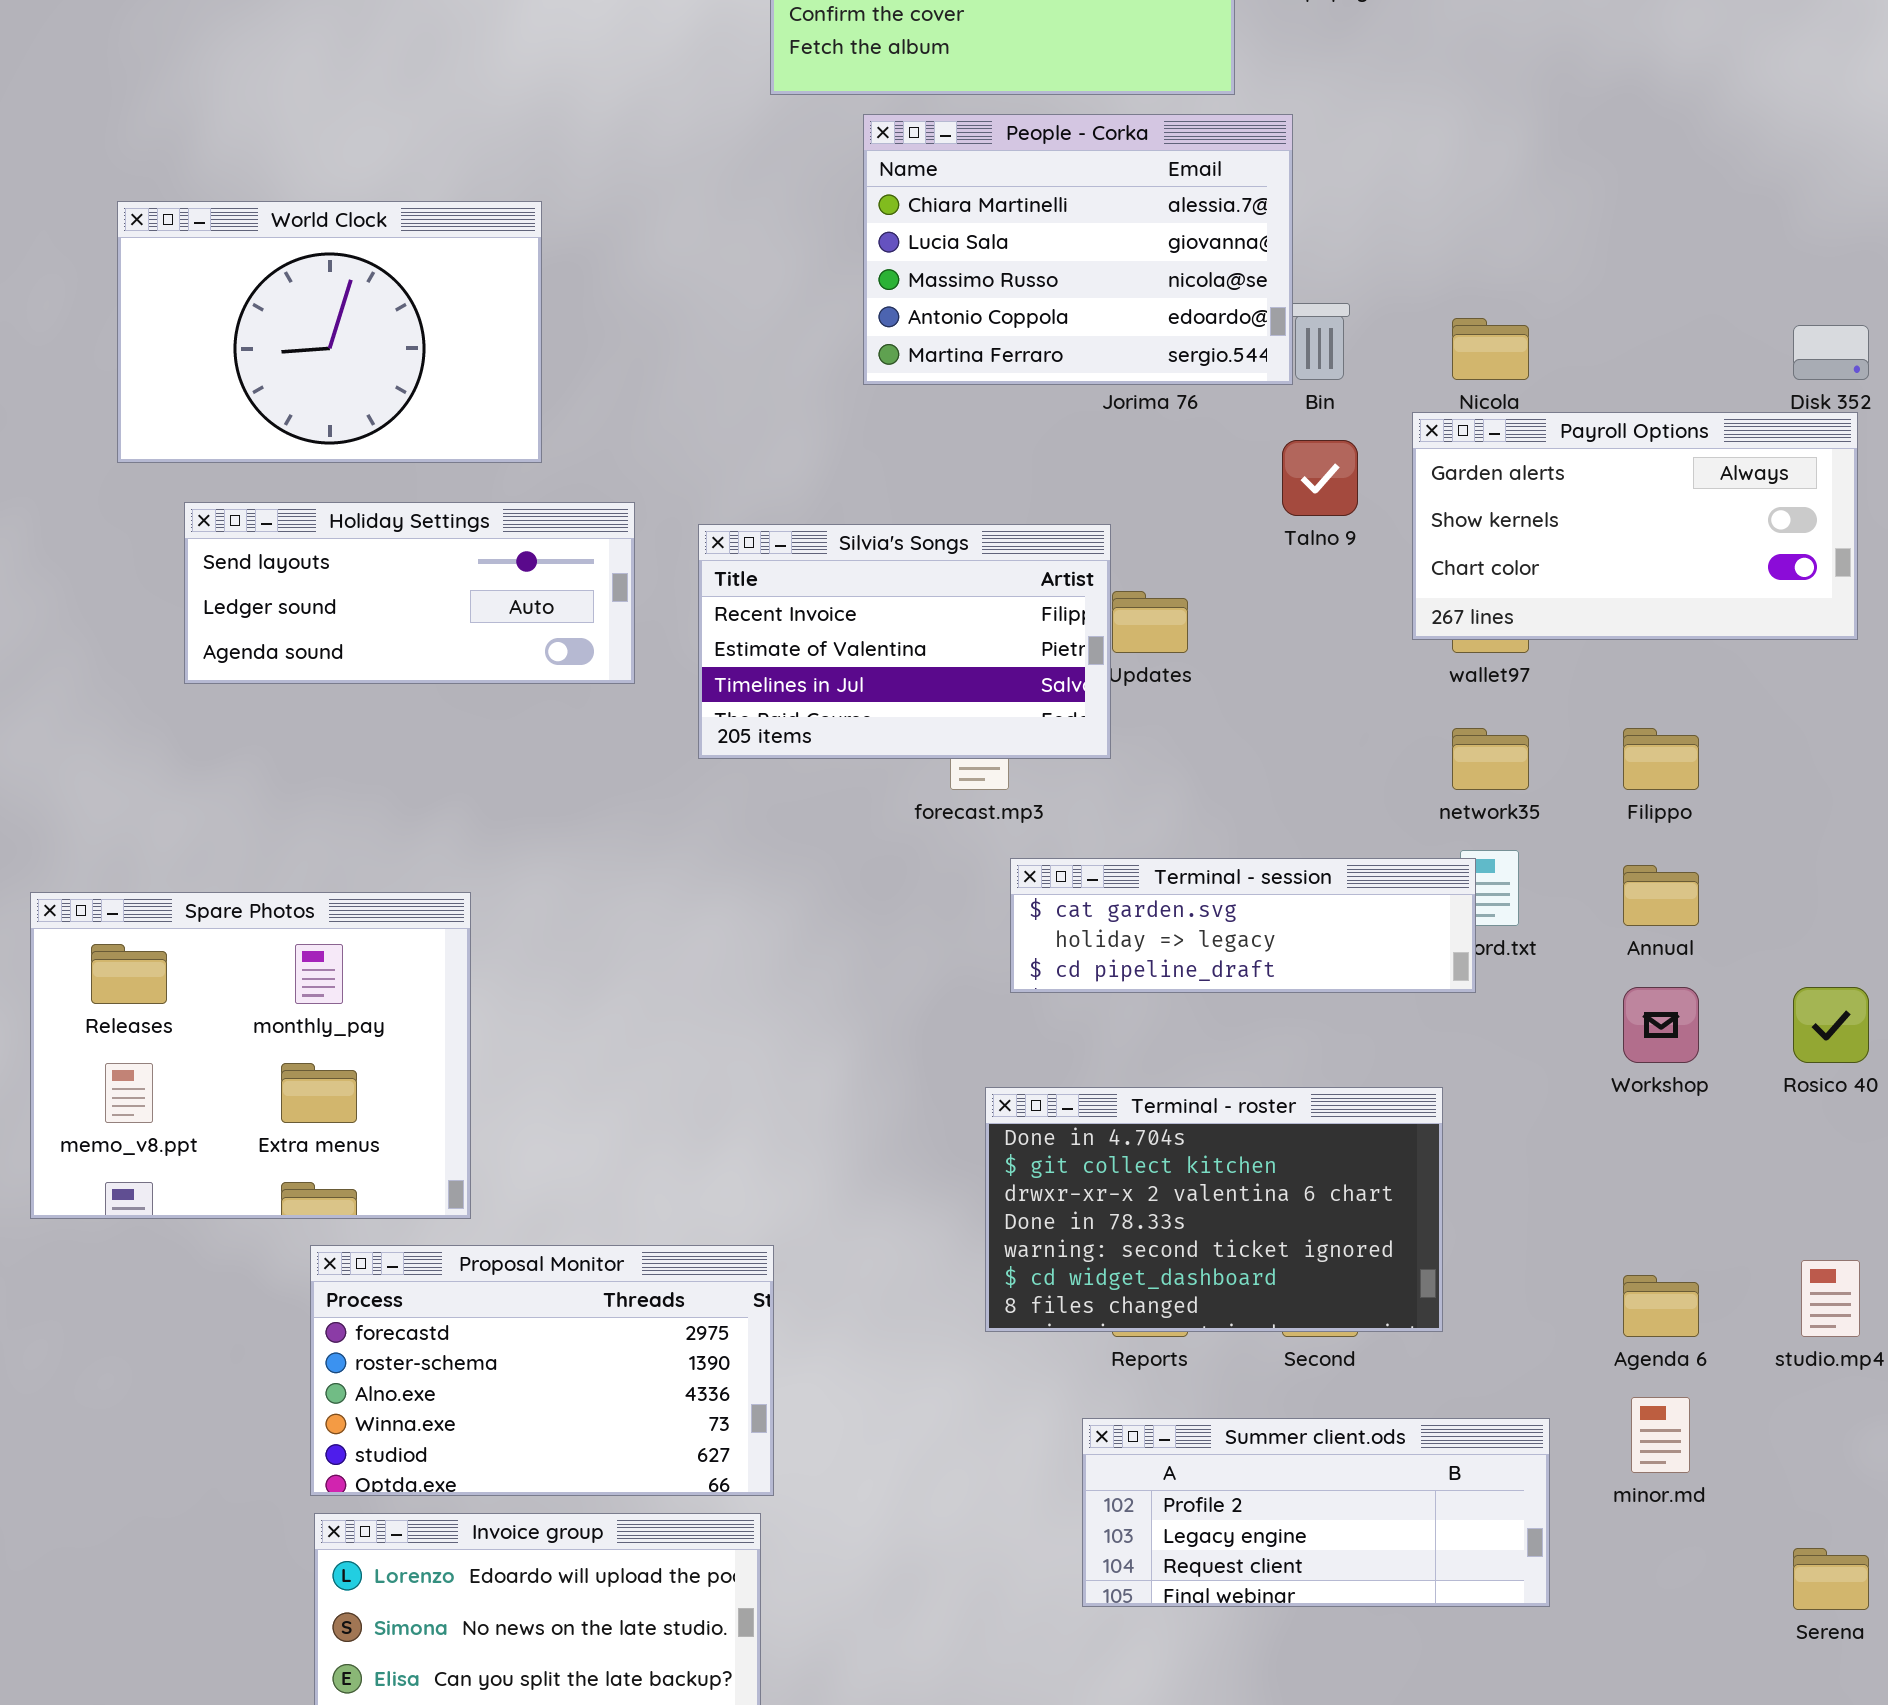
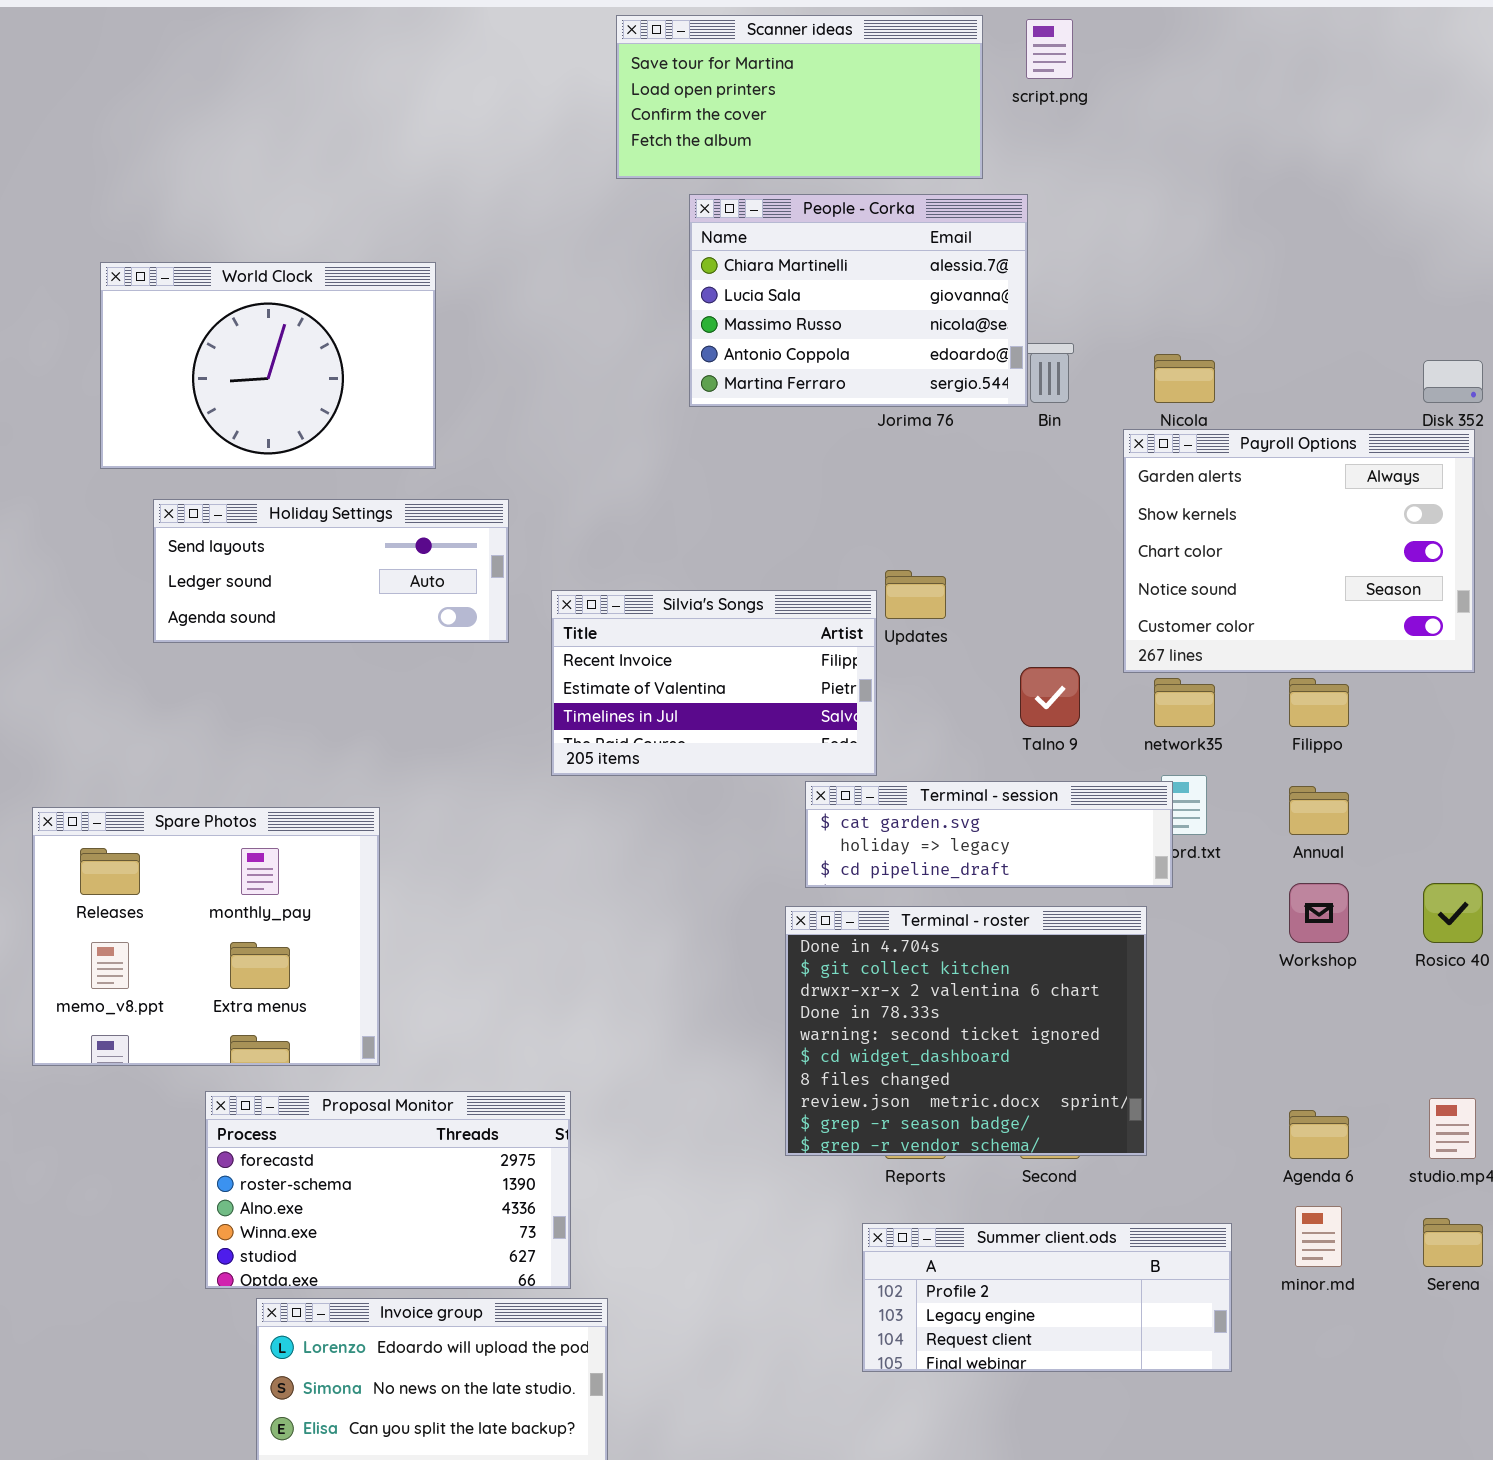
Payroll Options: [1412,412,1858,640] -> [1123,429,1475,673], resized
Talno 9: [1282,440,1358,516] -> [1020,667,1080,727], moved
Silvia's Songs: [698,524,1111,759] -> [551,590,877,776], moved
Terminal - roster: [985,1087,1443,1332] -> [785,906,1147,1156], resized
Proposal Monitor: [310,1245,774,1496] -> [205,1091,571,1289], moved
Serena: [1793,1548,1869,1610] -> [1423,1218,1483,1267], moved

